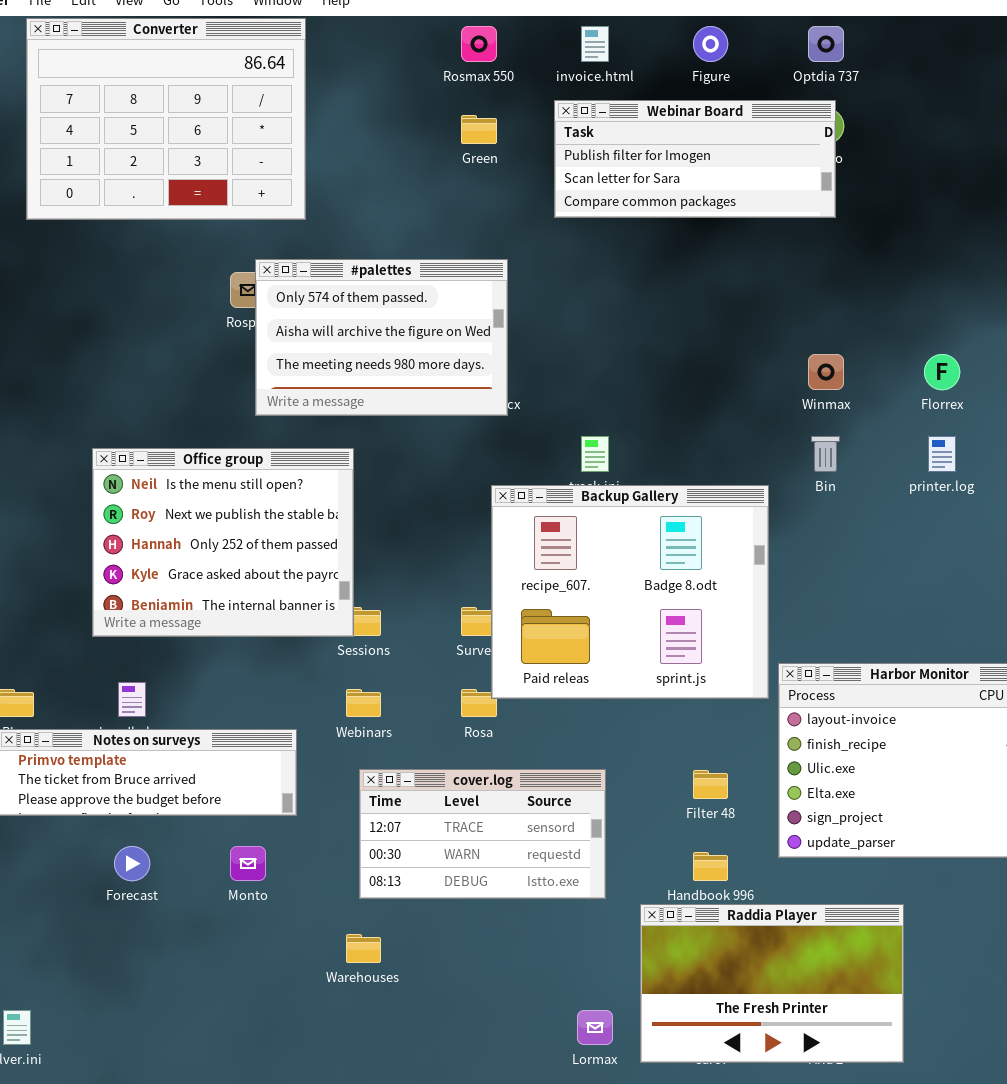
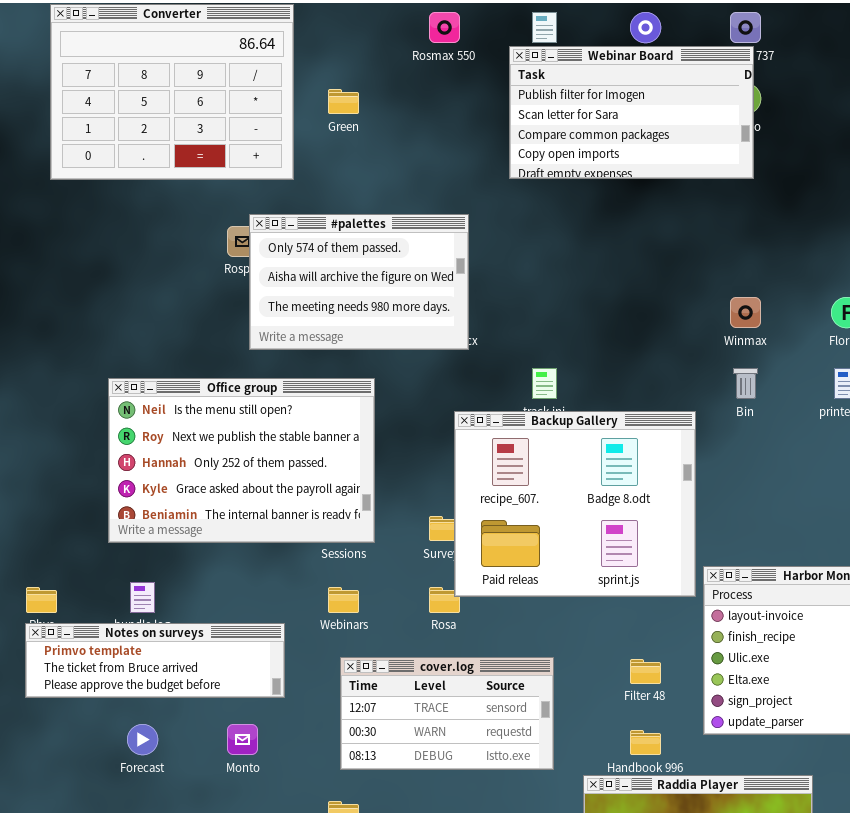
Webinar Board: [554,100,836,218] -> [509,46,754,179], resized
Green: [461,115,497,144] -> [328,89,359,114], moved
Office group: [92,448,354,637] -> [108,378,375,543], resized

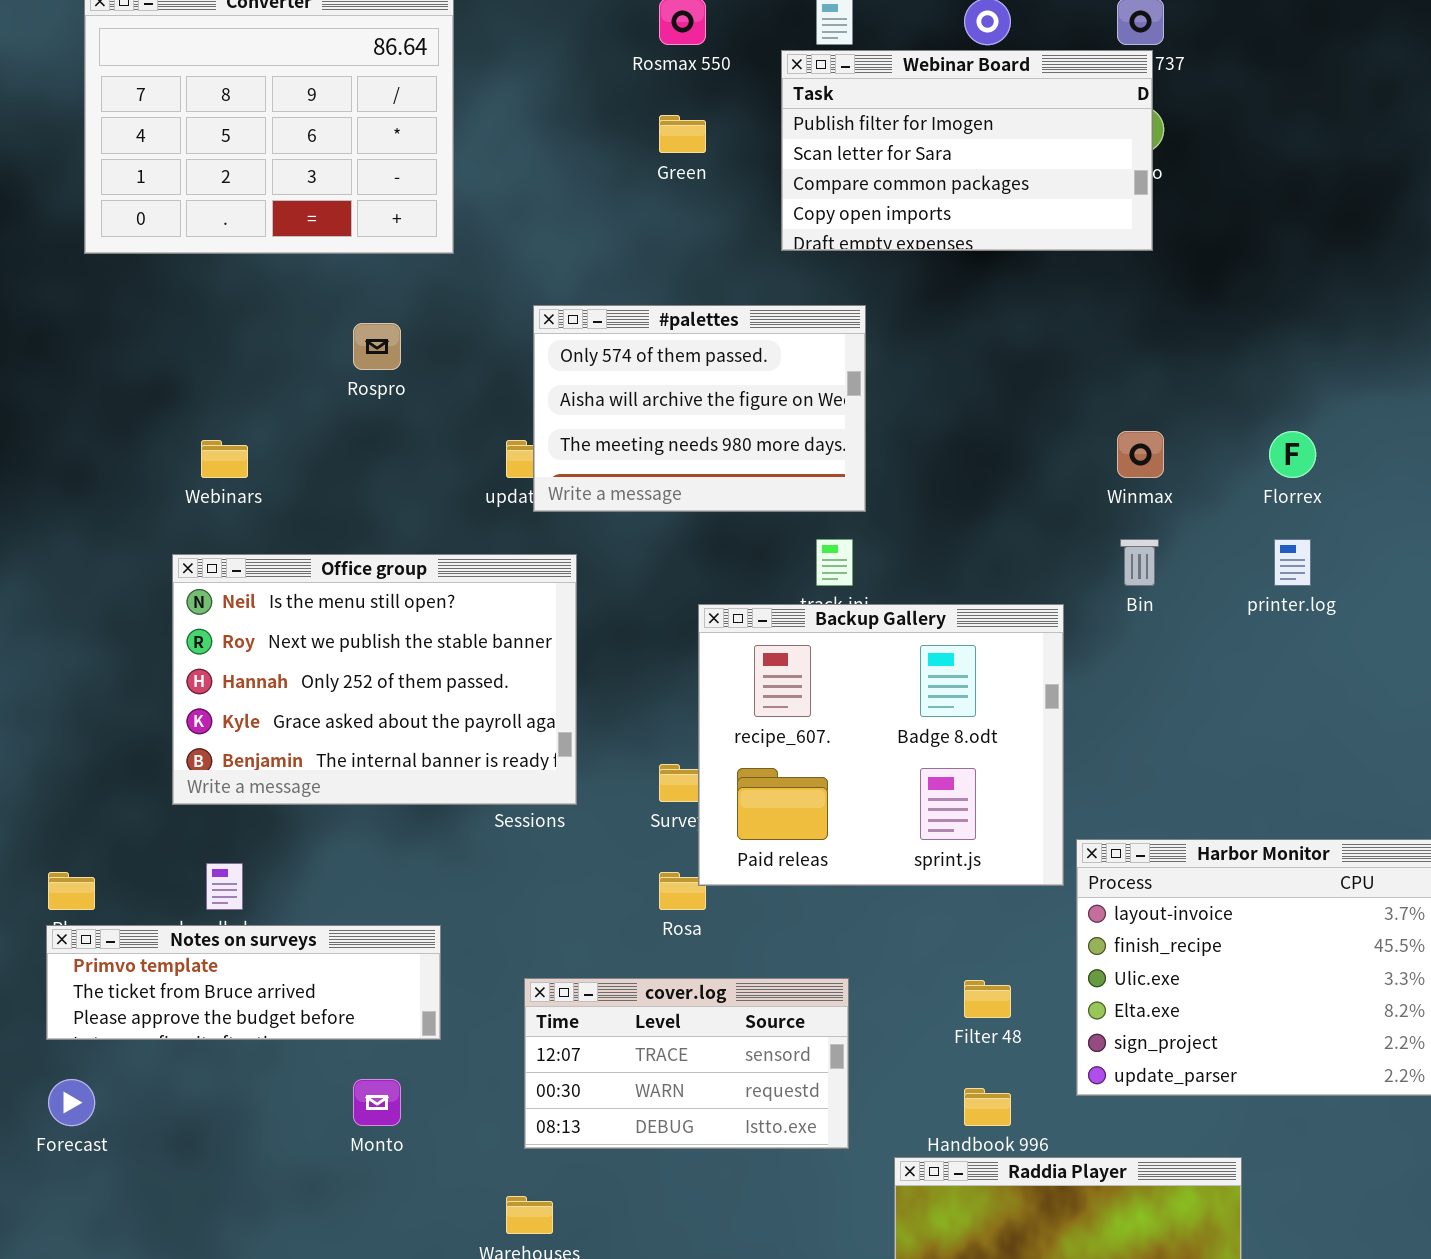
Green: [328,89,359,114] -> [659,115,706,153], moved
#palettes: [249,214,469,350] -> [533,305,866,512], moved
Webinars: [328,587,359,613] -> [201,440,248,478], moved
Forecast: [127,724,158,755] -> [48,1079,95,1126], moved

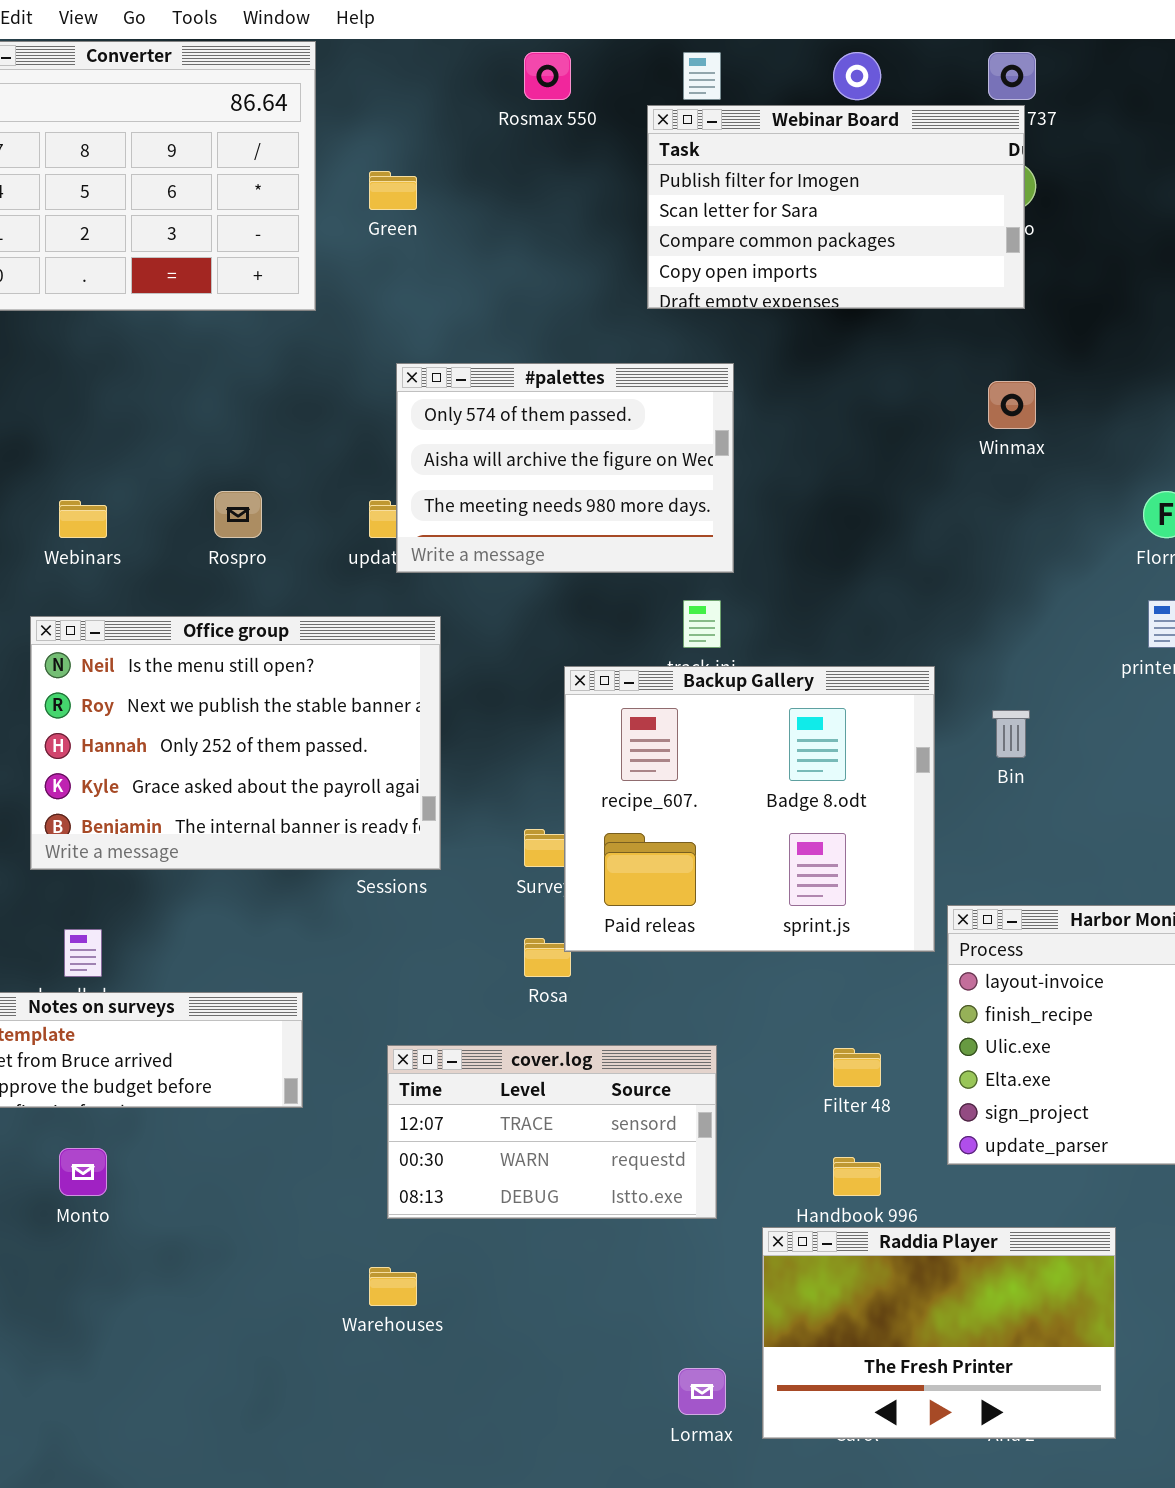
Green: [659,115,706,153] -> [369,171,417,210], moved
Rospro: [353,323,401,370] -> [214,491,262,538], moved
Winmax: [1117,431,1164,478] -> [988,381,1036,429], moved
Bin: [1120,539,1159,586] -> [992,710,1030,758], moved
Monto: [353,1079,401,1126] -> [59,1148,107,1196], moved

